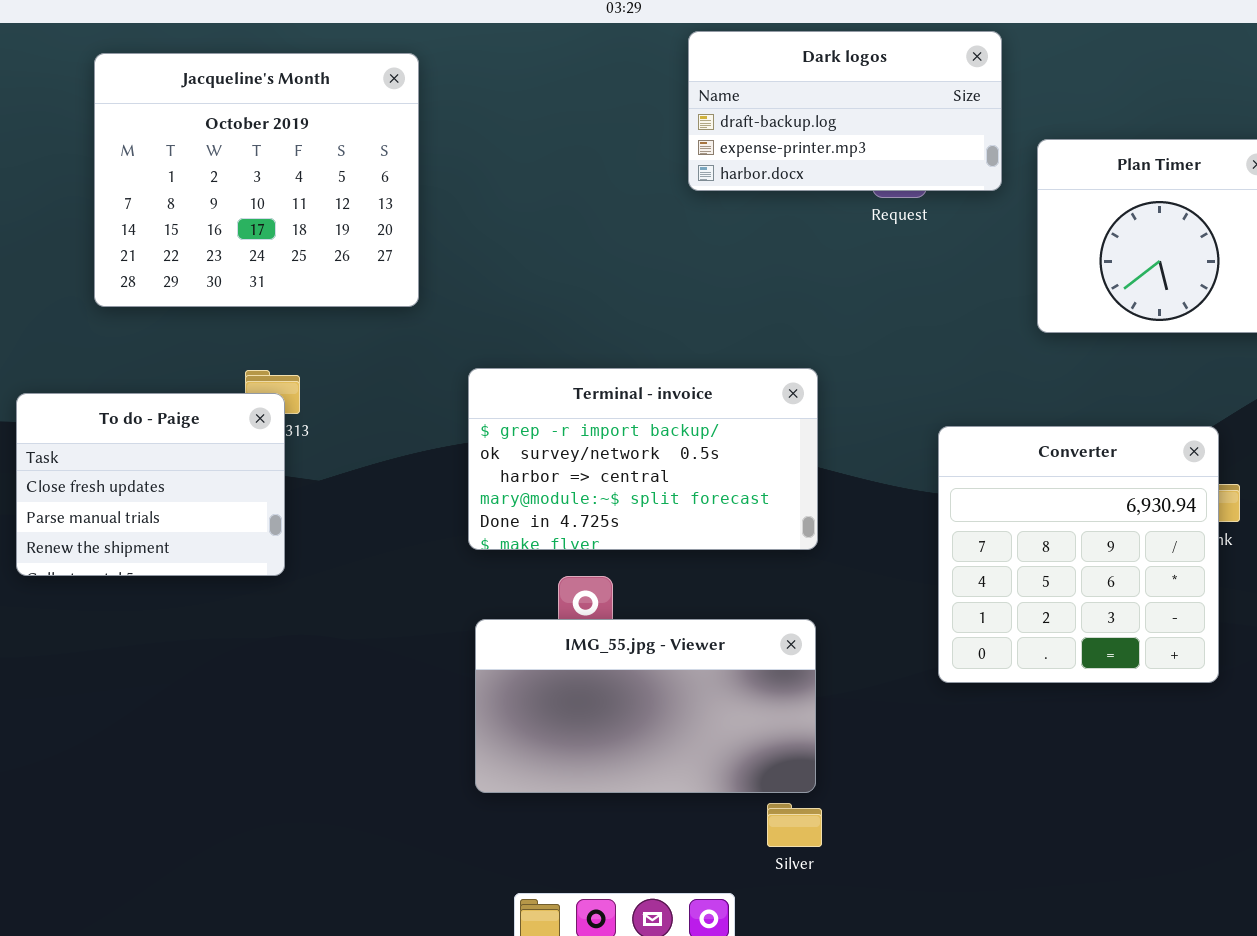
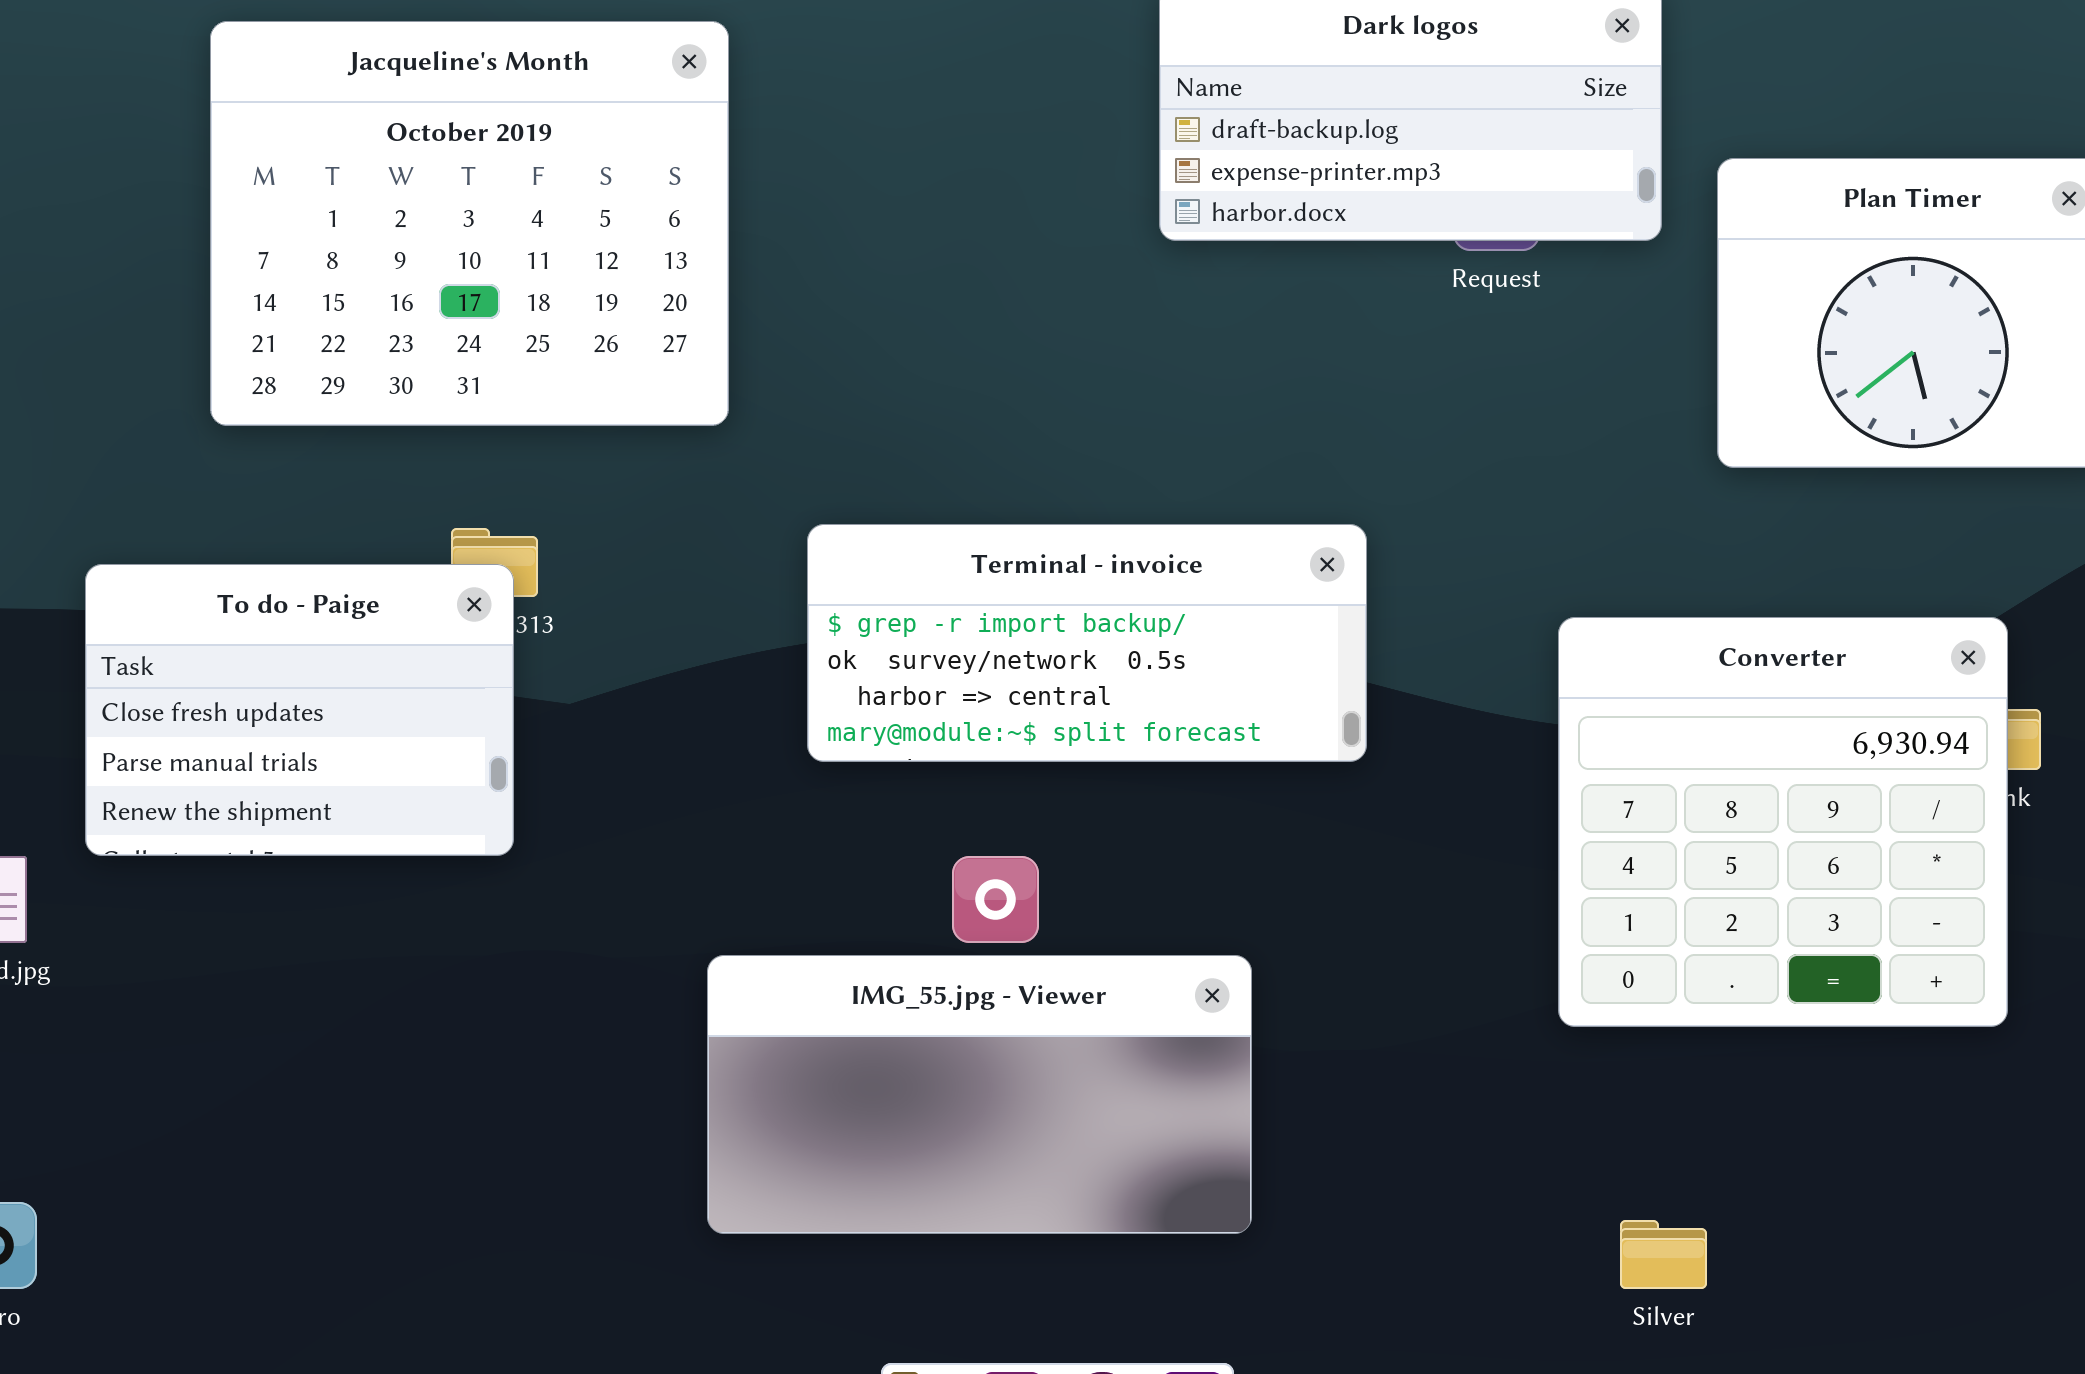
Terminal - invoice: [468,368,818,550] -> [807,524,1367,762], resized
IMG_55.jpg - Viewer: [475,619,816,793] -> [707,955,1252,1234], moved
Silver: [767,803,822,847] -> [1620,1220,1707,1289], moved

